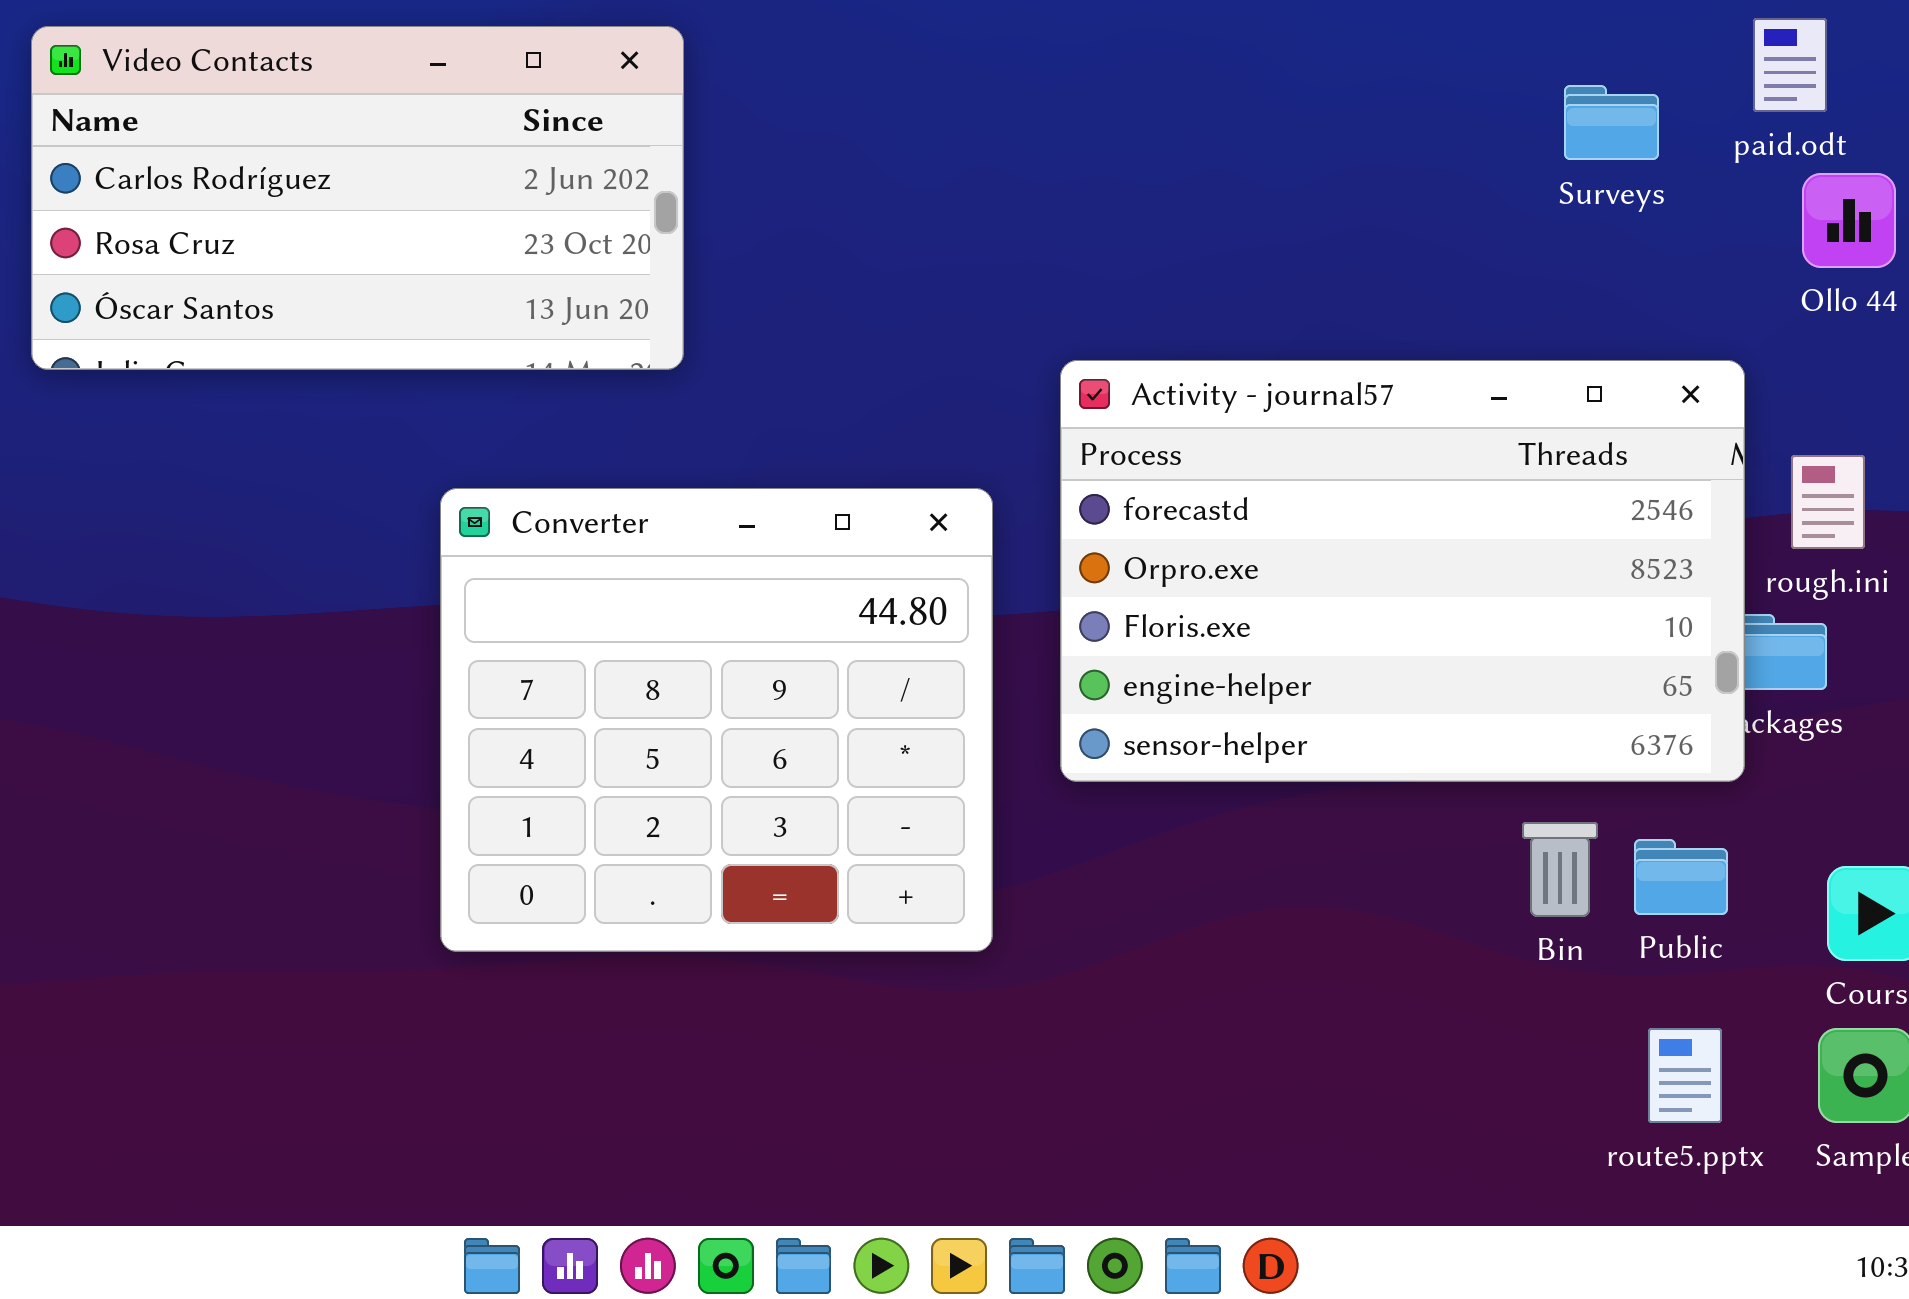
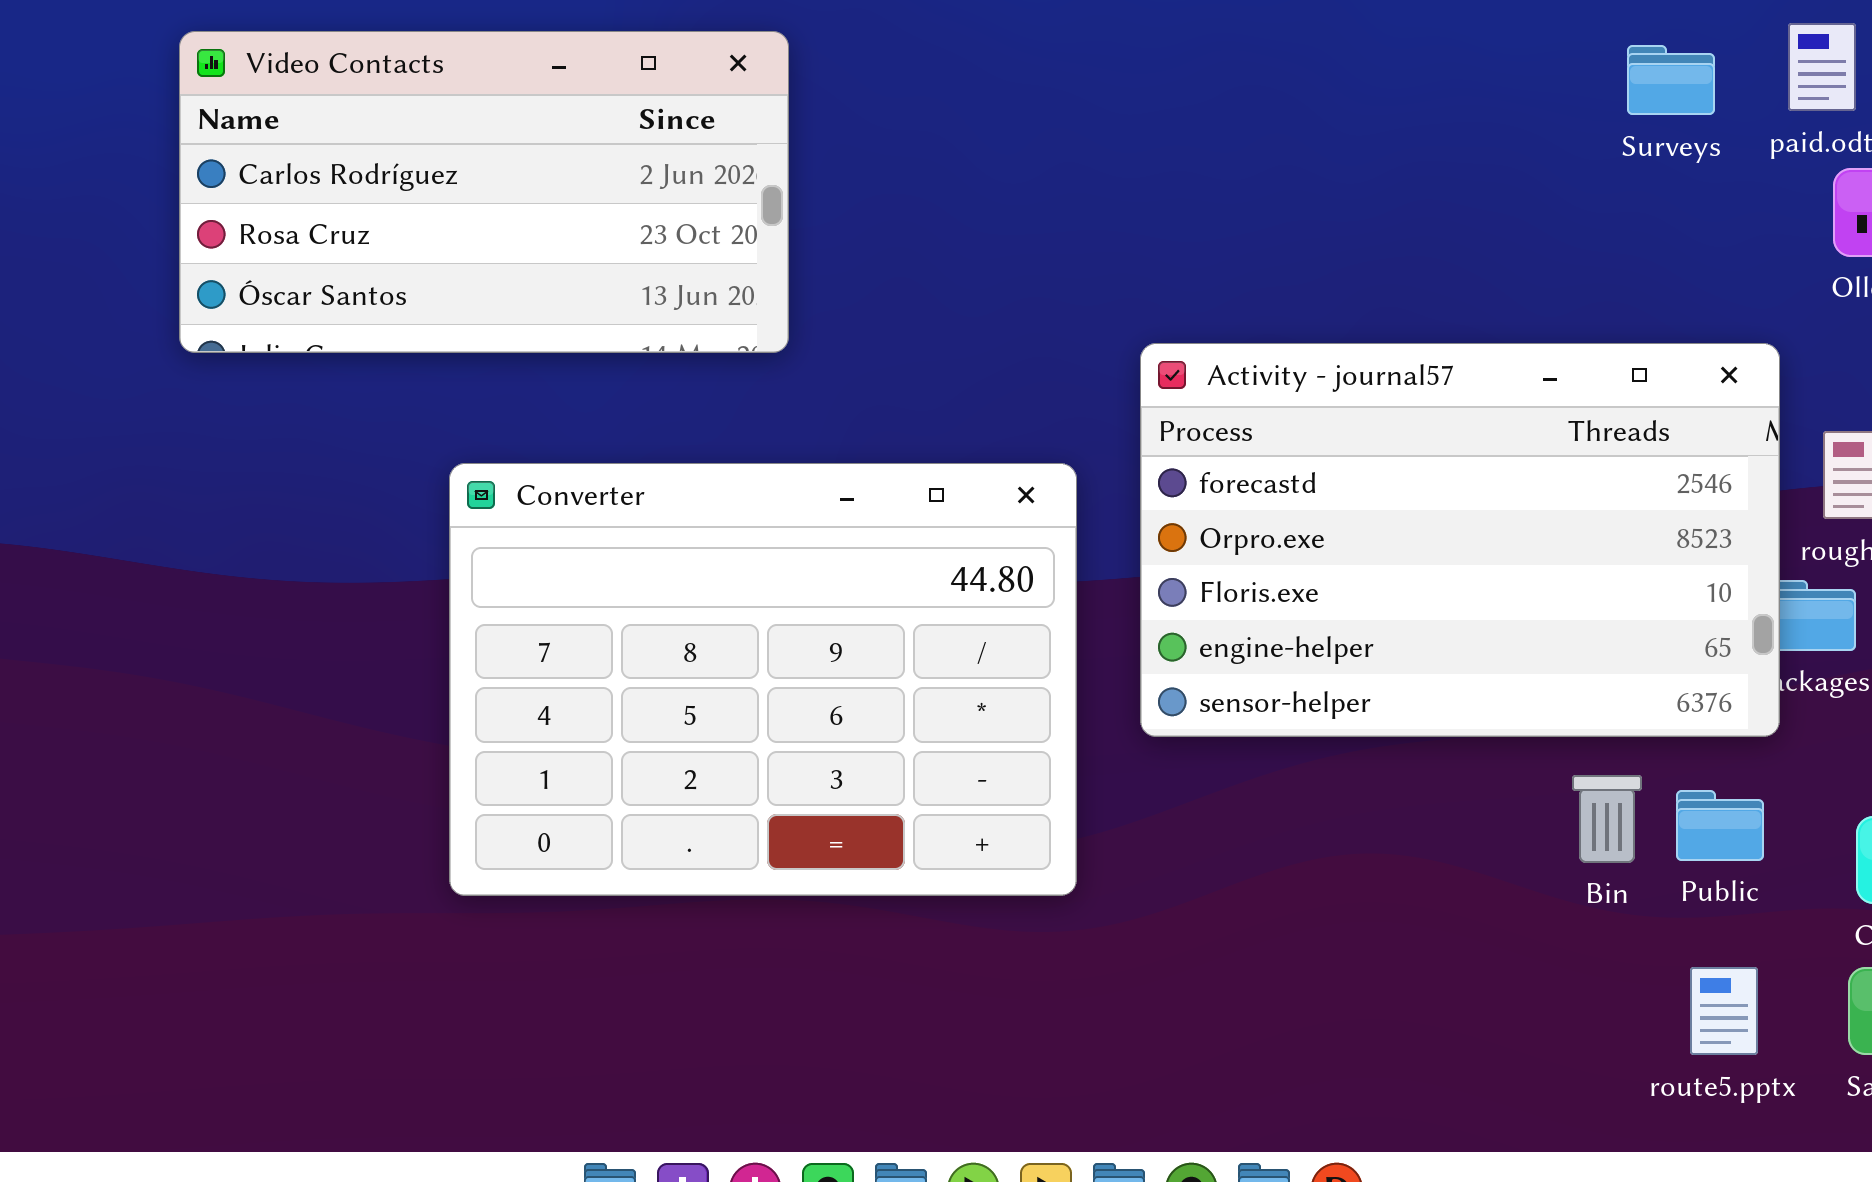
Surveys: [1564,85,1659,160] -> [1627,45,1715,115], moved
Converter: [440,488,993,952] -> [449,463,1077,896], resized

